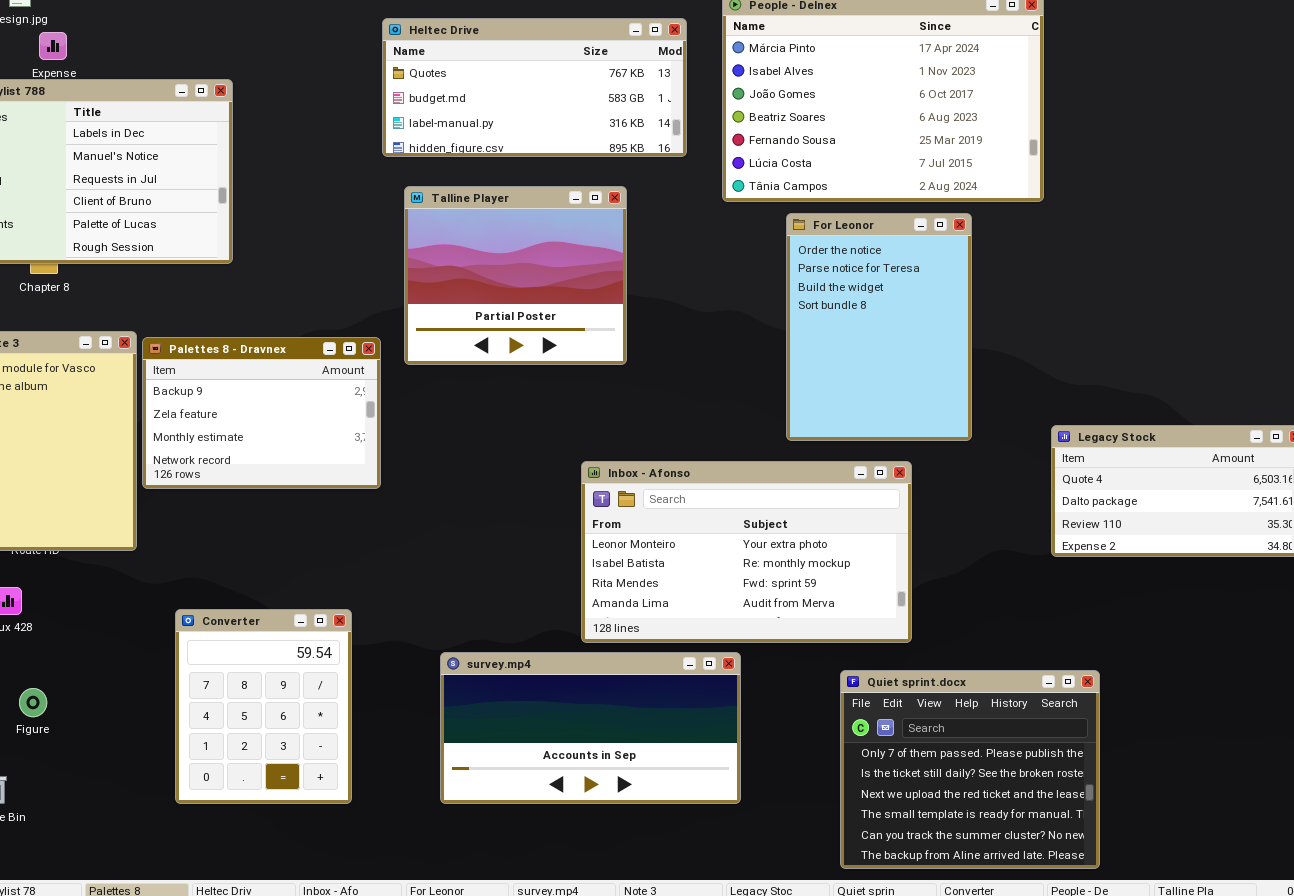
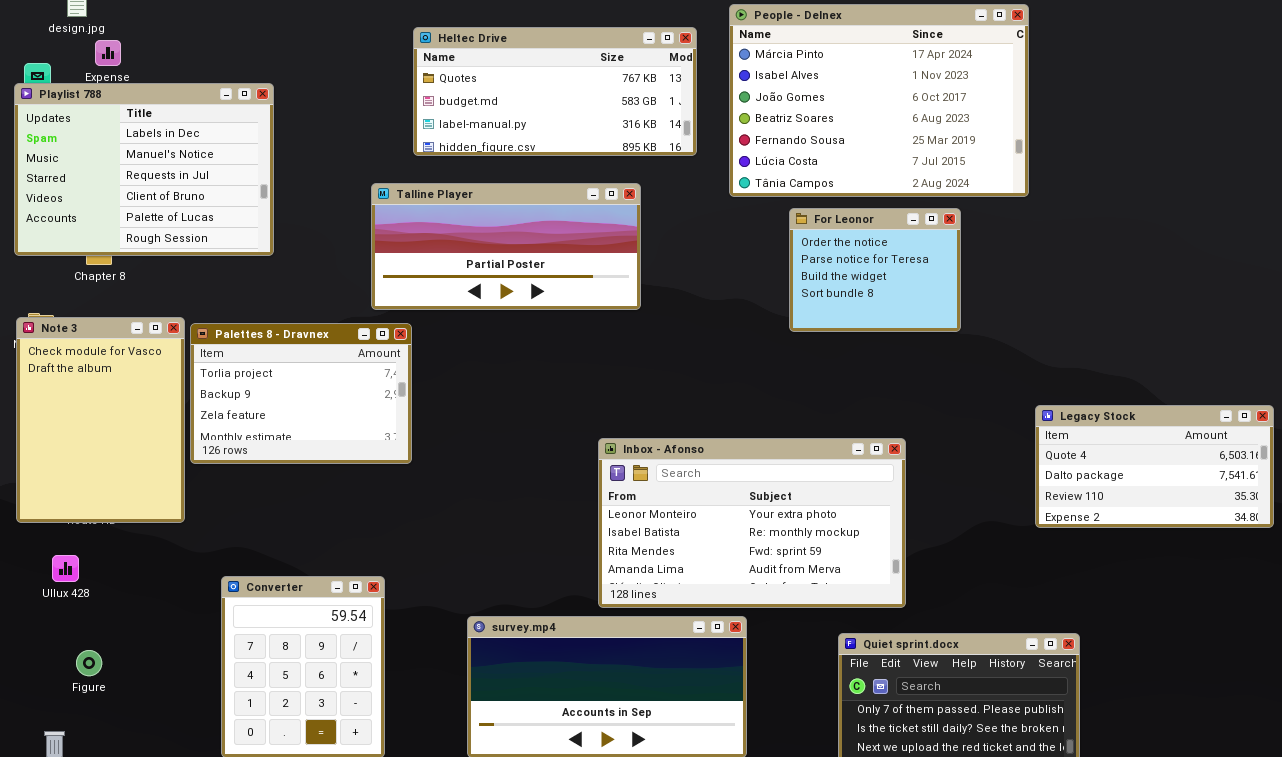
Talline Player: [404,186,627,365] -> [371,183,641,310], resized
For Leonor: [786,213,972,441] -> [789,208,961,332], resized
Palettes 8 - Dravnex: [142,337,381,489] -> [190,323,412,464], scrolled up 1 row

